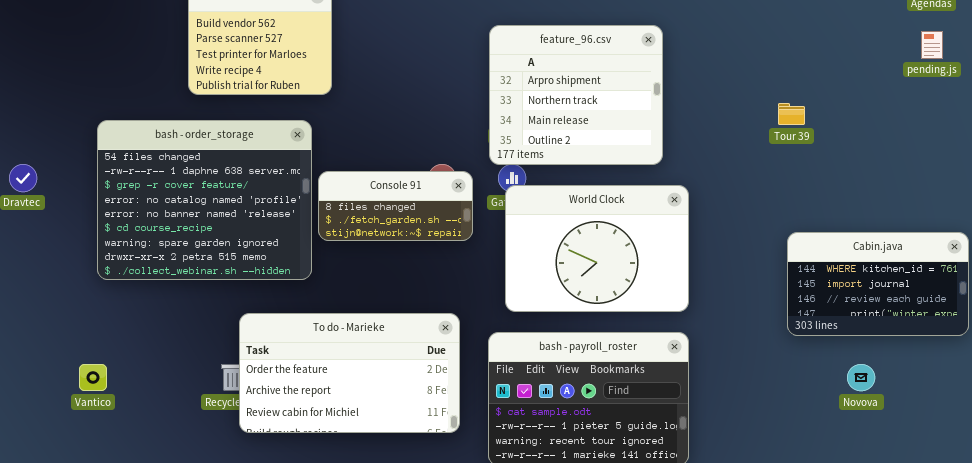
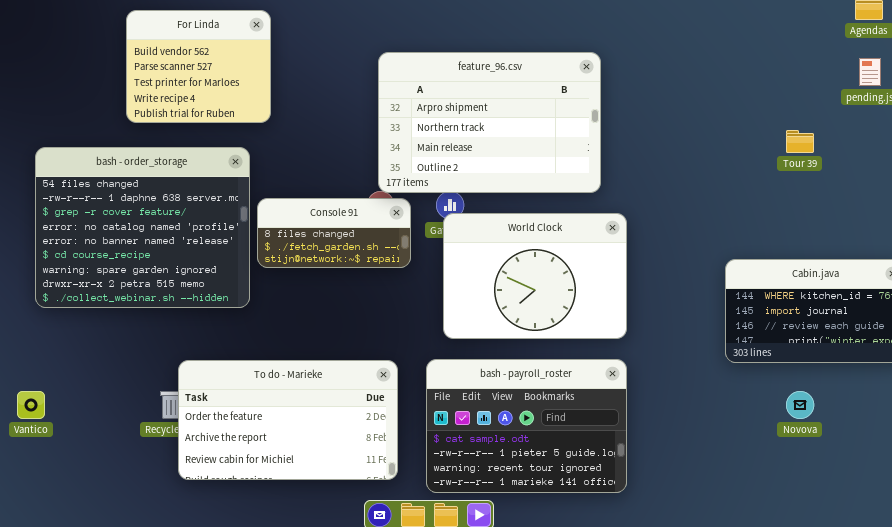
feature_96.csv: [489,25,663,165] -> [378,52,601,193], resized
Tour 39: [778,103,805,125] -> [786,130,814,153], moved
To do - Marieke: [239,313,460,433] -> [178,360,398,480], moved

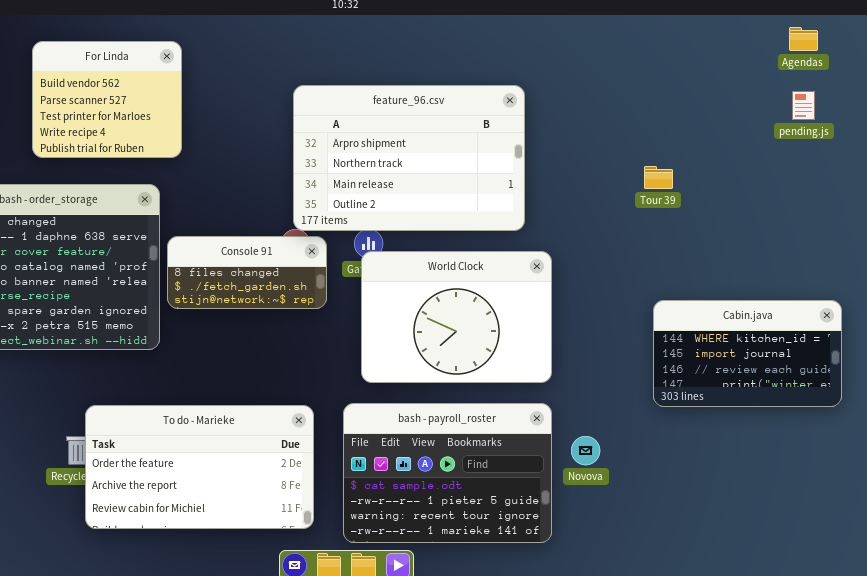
Tour 39: [786,130,814,153] -> [644,166,673,189], moved
Novova: [786,391,814,419] -> [571,436,600,465], moved

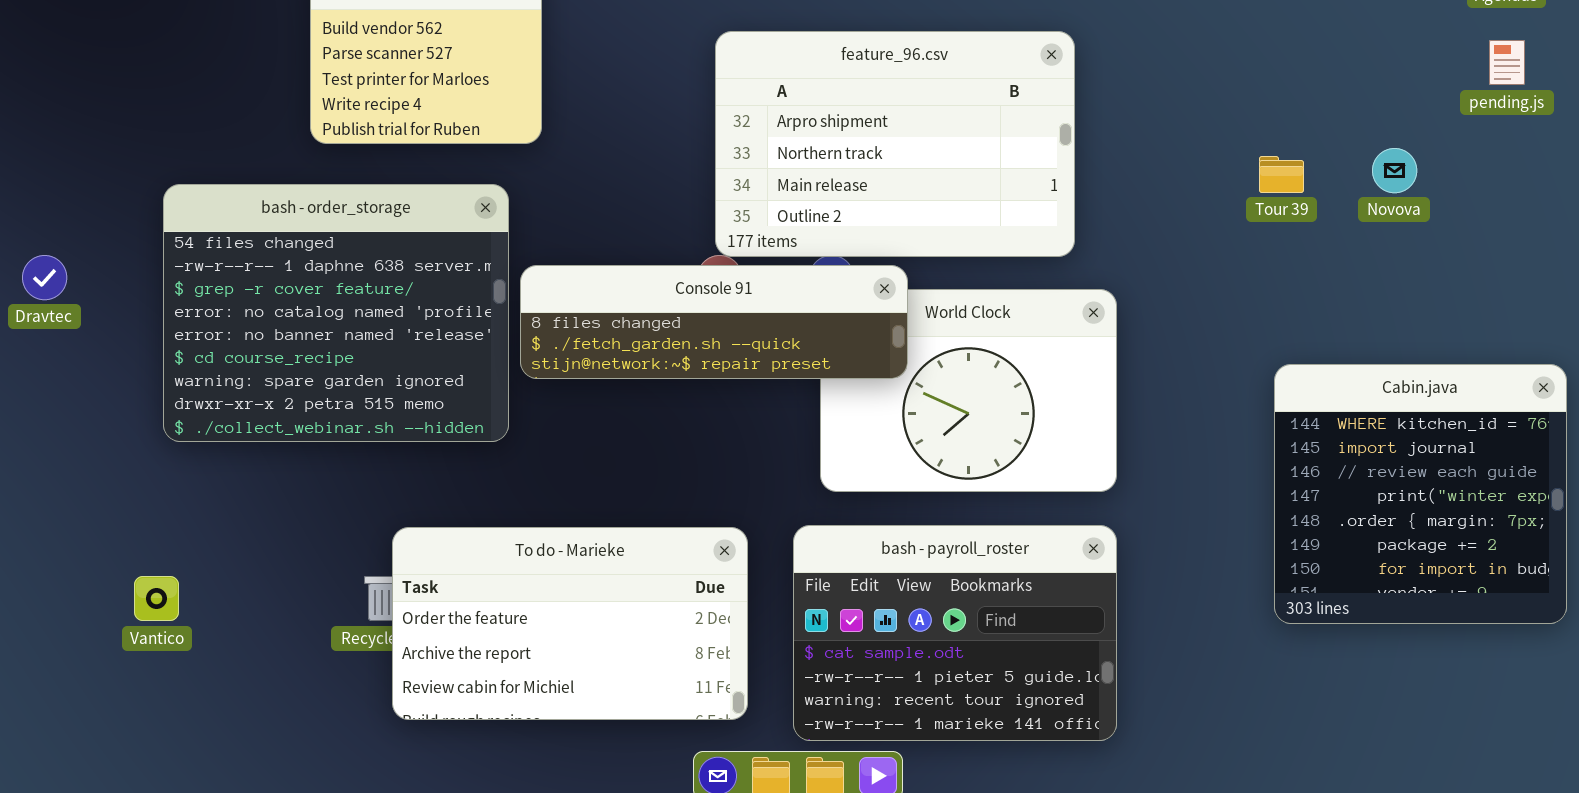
Console 91: [167,236,327,309] -> [520,265,908,379], resized
Cabin.java: [653,300,842,407] -> [1274,364,1567,624], resized
Novova: [571,436,600,465] -> [1372,148,1417,193], moved

